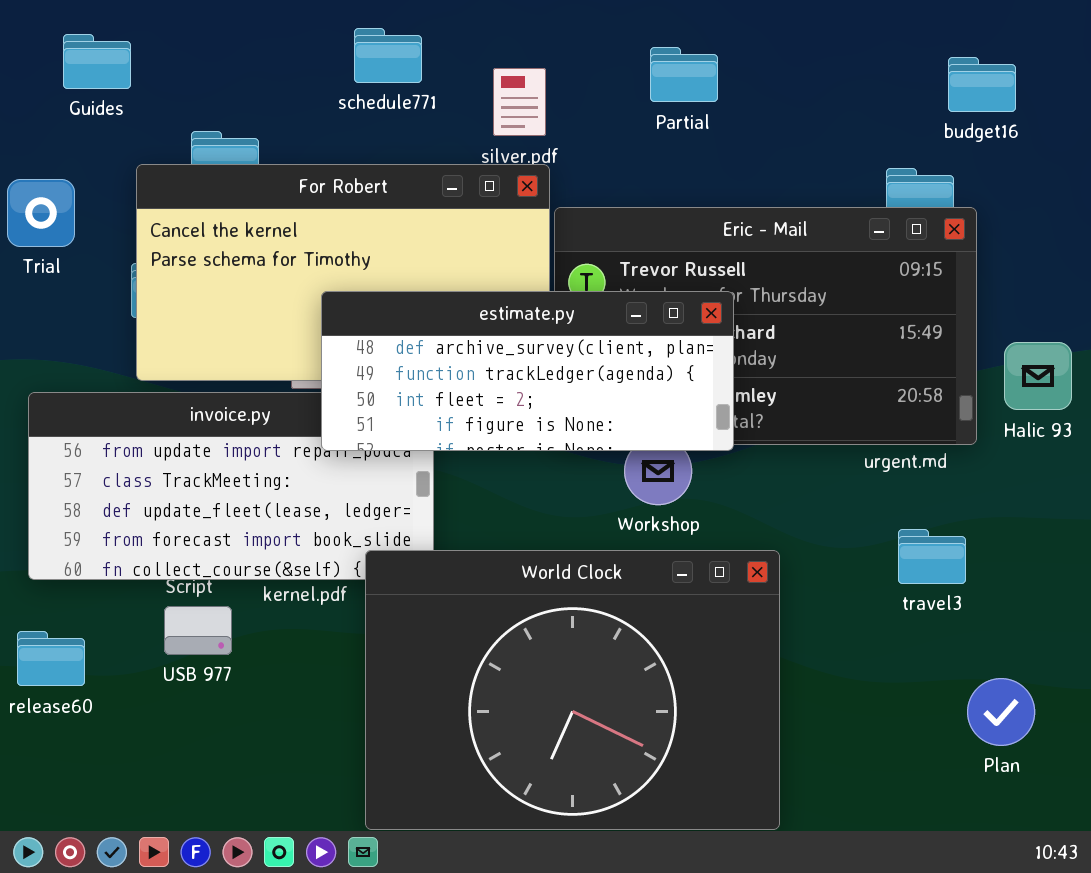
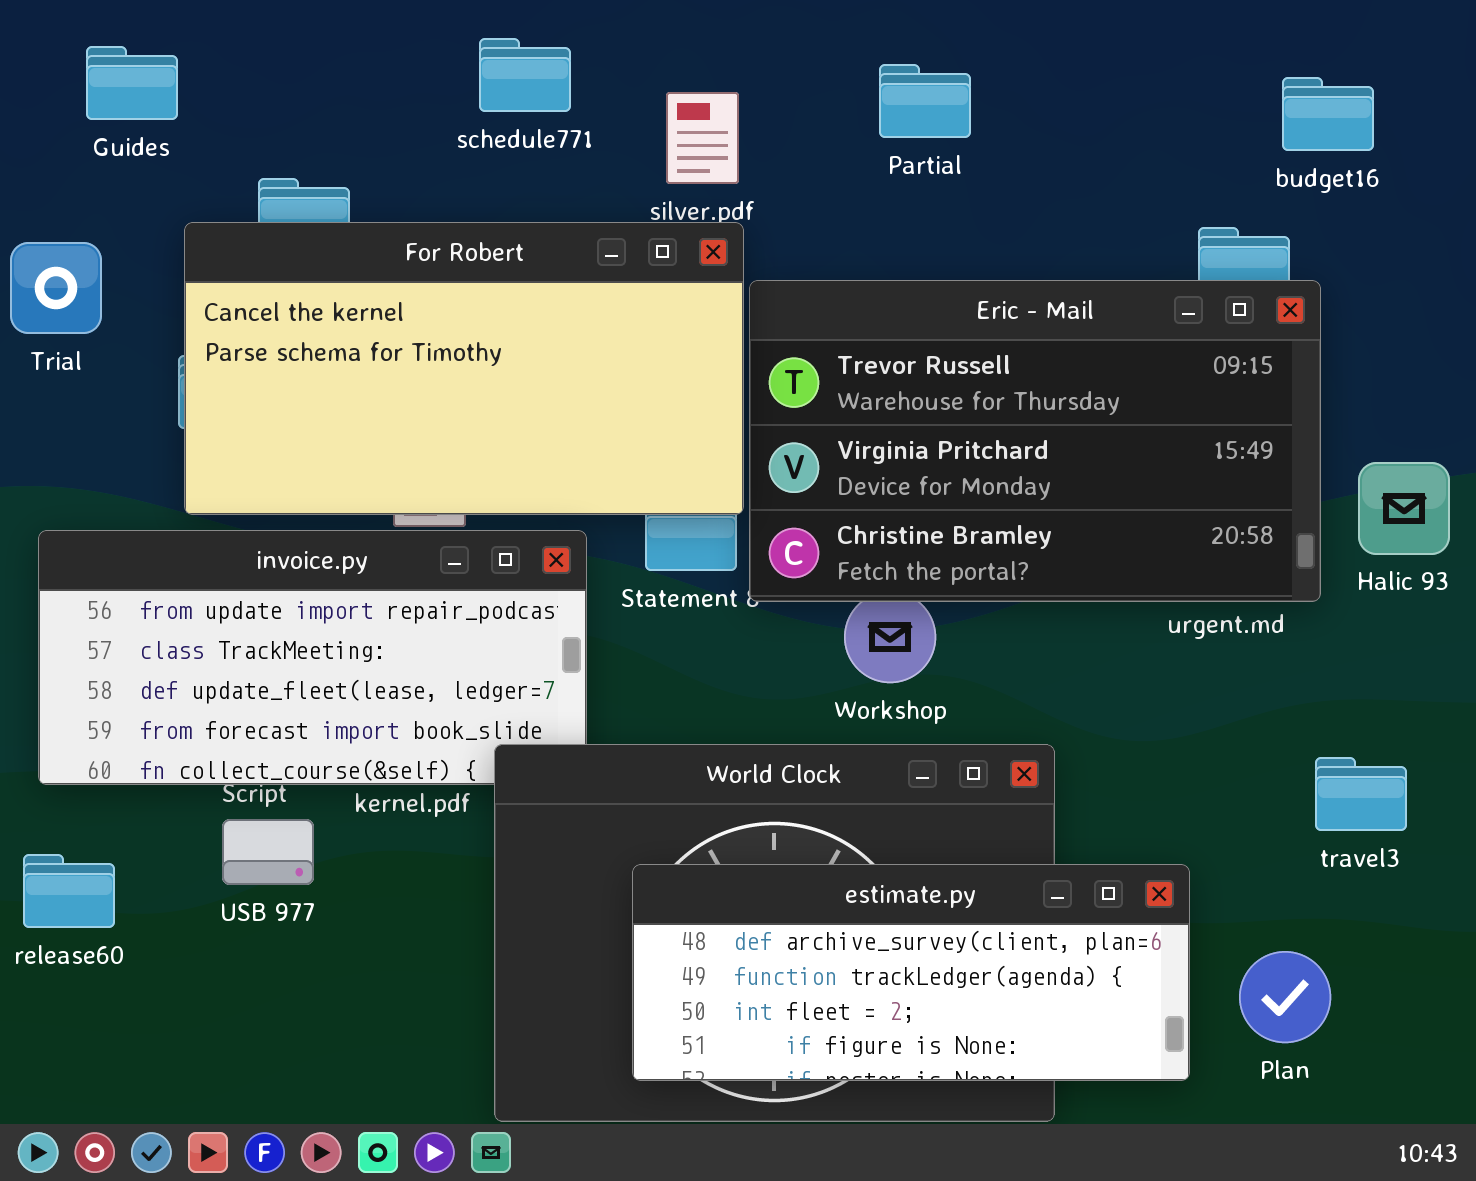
estimate.py: [321,291,734,451] -> [632,864,1190,1081], moved
travel3: [898,529,966,584] -> [1315,757,1407,831], moved
Plan: [967,678,1035,746] -> [1239,951,1331,1043], moved

